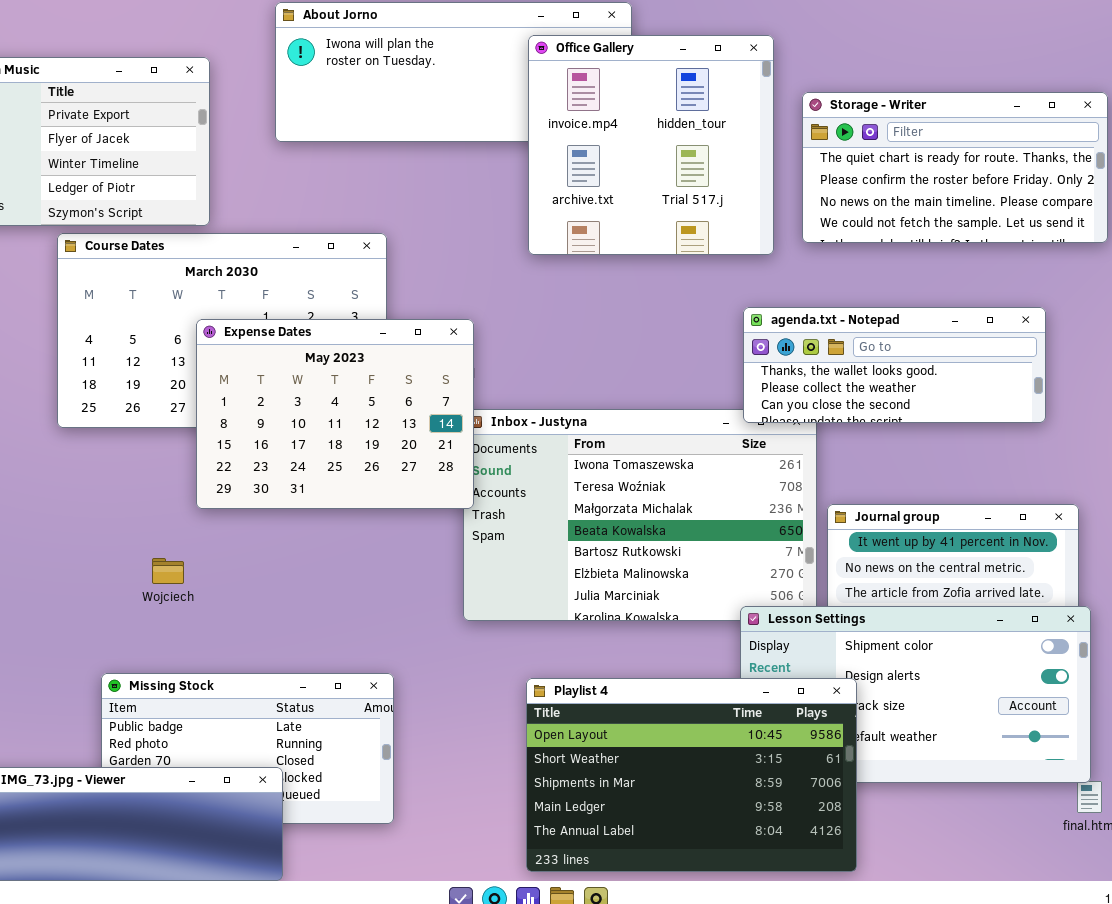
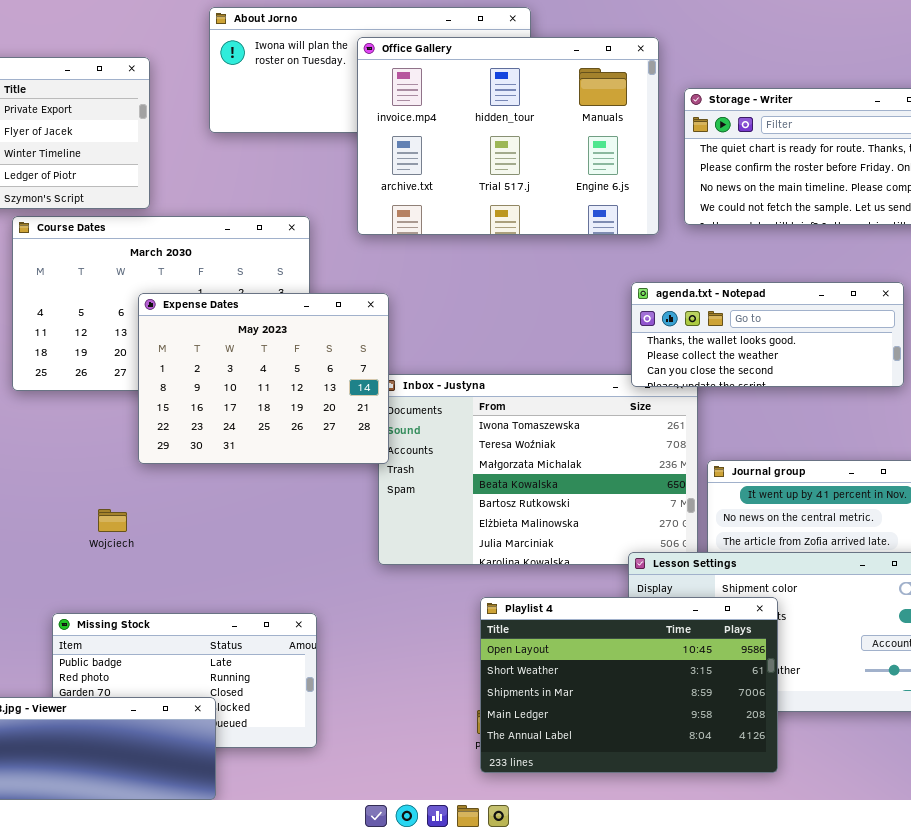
Office Gallery: [528,35,774,255] -> [357,37,659,235], resized
Playlist 4: [526,678,857,872] -> [480,597,778,773], moved

